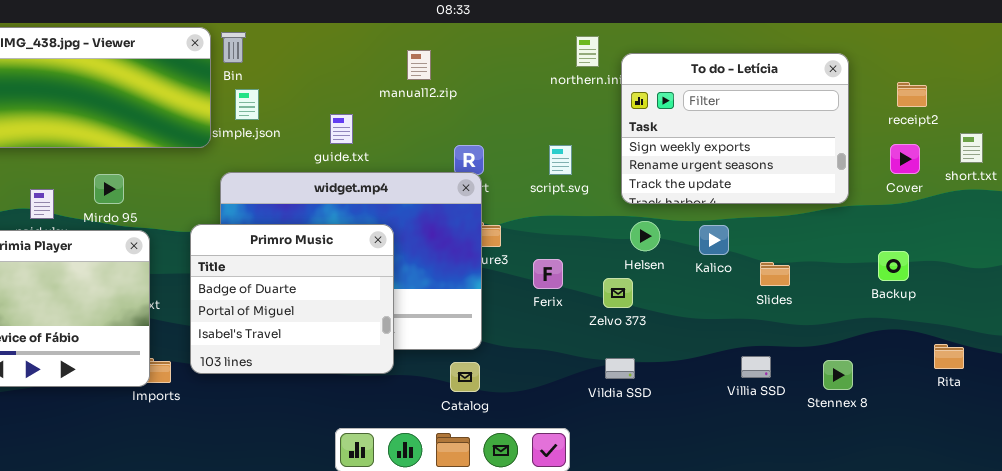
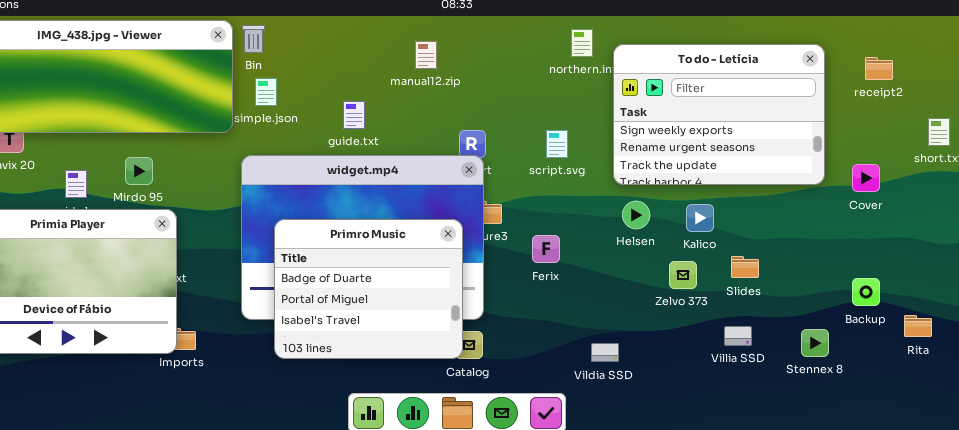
receipt2: [897,82,927,107] -> [865,57,893,80], moved
Cover: [890,144,920,174] -> [852,164,880,192], moved
Primro Music: [190,224,394,374] -> [274,219,463,359], moved
Backup: [878,251,909,281] -> [852,278,880,306], moved
Slides: [760,262,790,286] -> [731,256,759,278], moved
Zelvo 373: [603,278,633,308] -> [669,261,697,289], moved
Vildia SSD: [605,358,635,379] -> [591,343,619,362], moved

